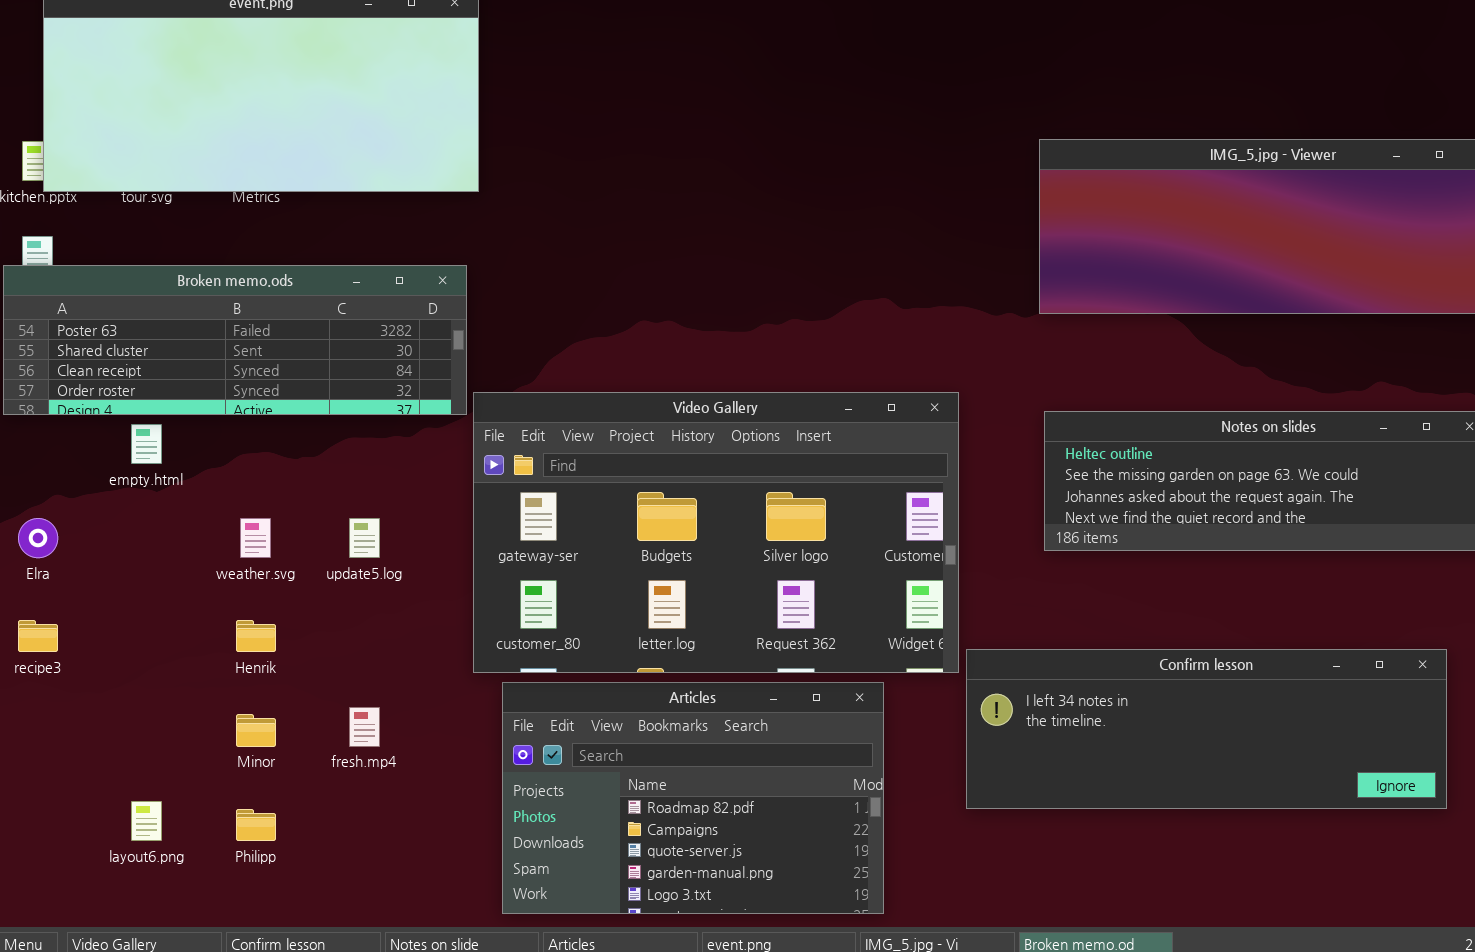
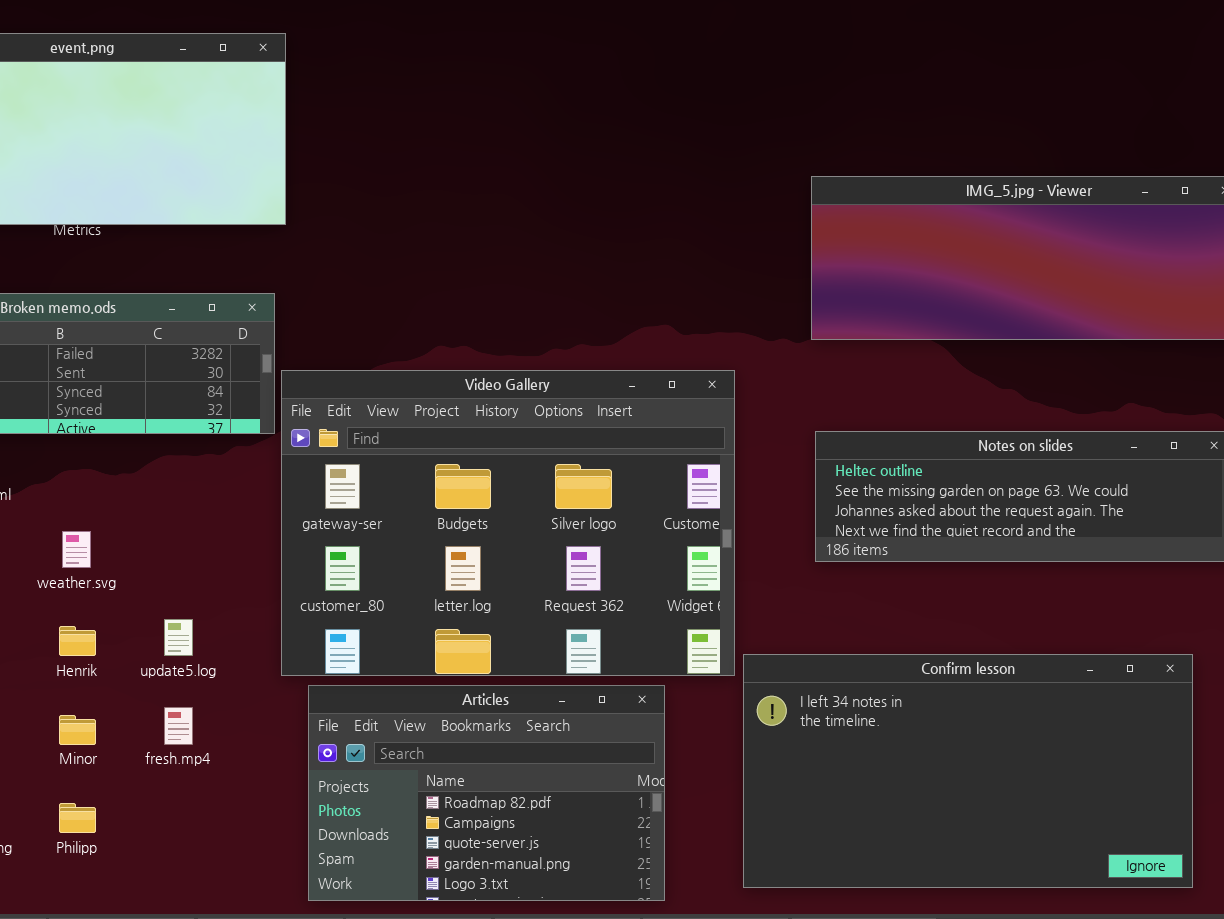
Video Gallery: [473,392,959,673] -> [281,370,735,676], resized
update5.log: [349,518,380,558] -> [164,619,193,656], moved
Confirm lesson: [966,649,1447,809] -> [743,654,1193,888], resized

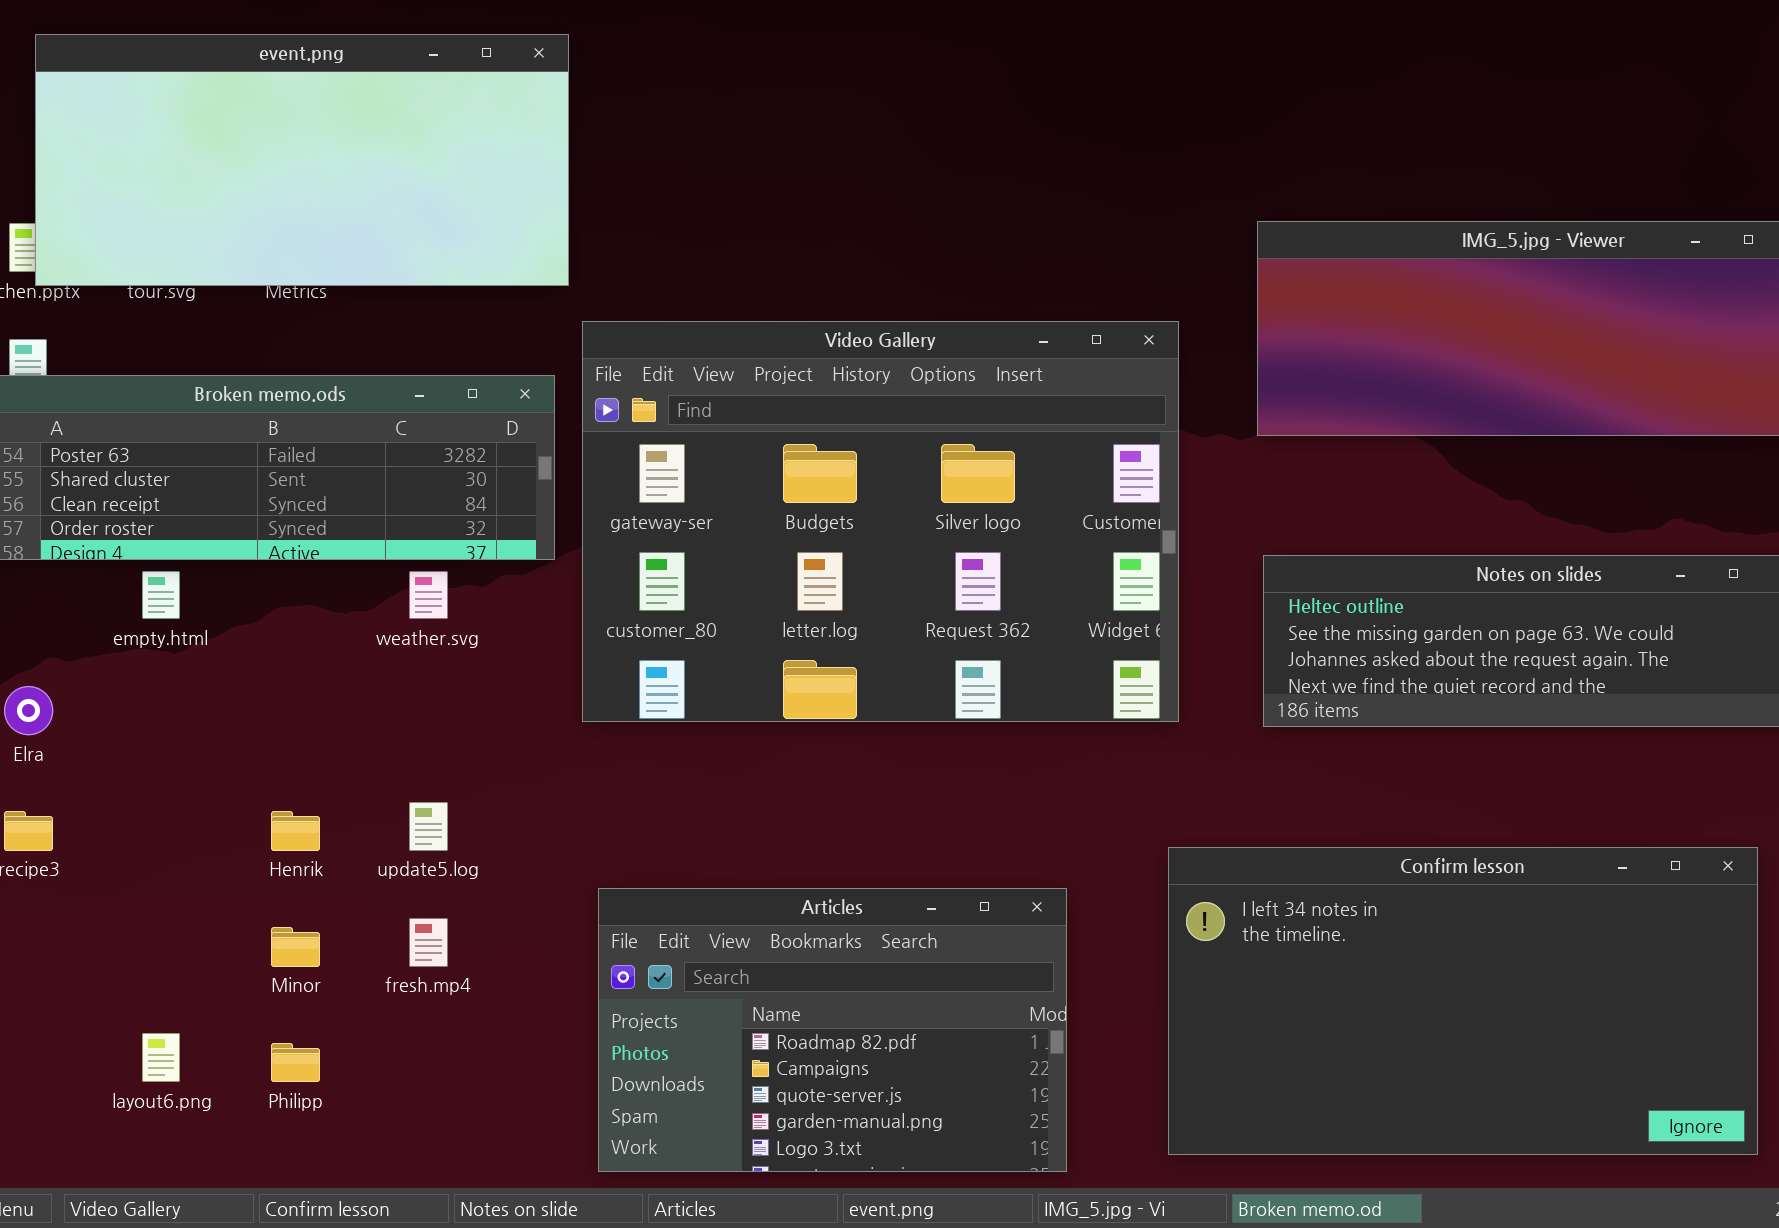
Video Gallery: [281,370,735,676] -> [582,321,1179,722], moved
weather.svg: [62,531,91,568] -> [409,571,448,619], moved

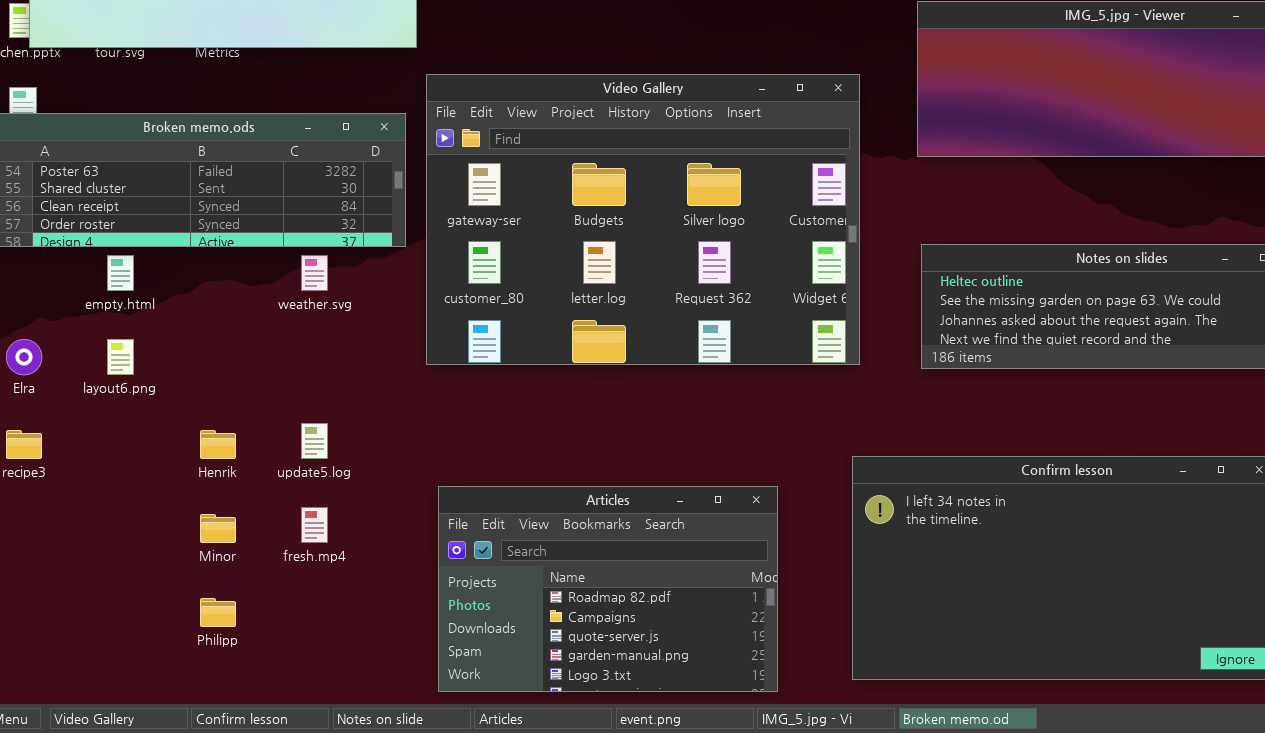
layout6.png: [142,1033,180,1082] -> [107,339,134,375], moved

